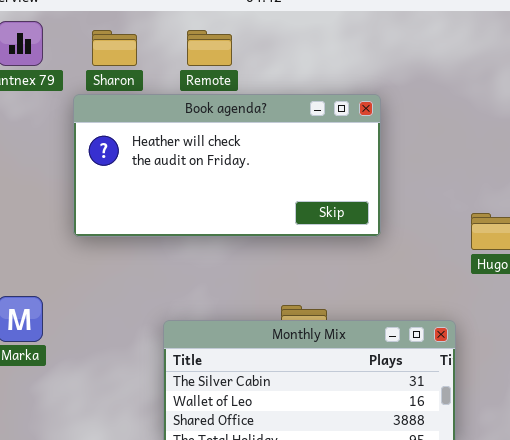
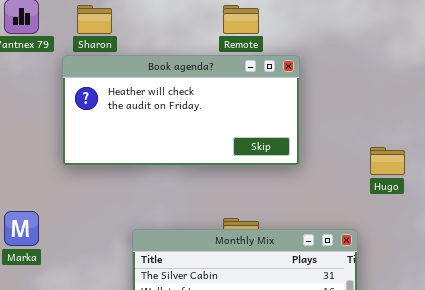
Remote: [187,30,232,66] -> [223,5,259,34], moved

